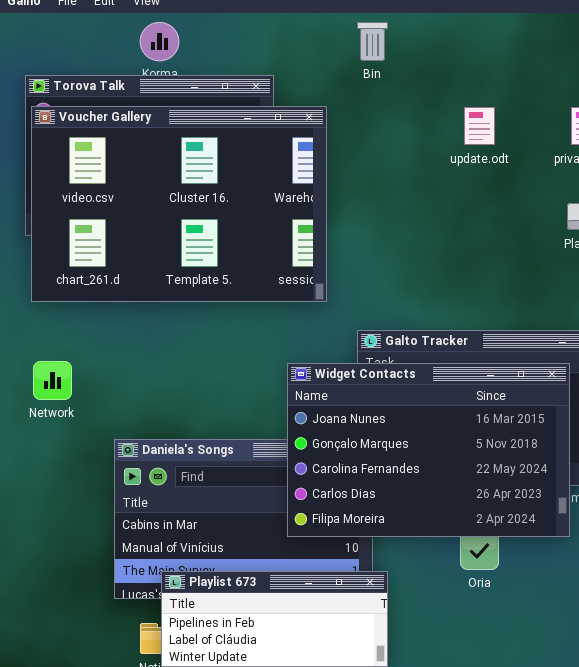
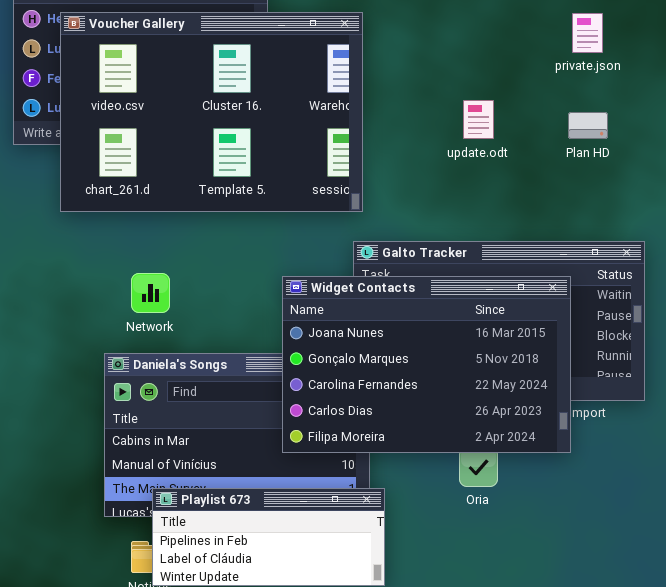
Voucher Gallery: [31,106,327,302] -> [60,12,363,212], moved
update.odt: [464,107,495,145] -> [463,100,494,139], moved
Network: [33,361,72,400] -> [131,273,170,313], moved

